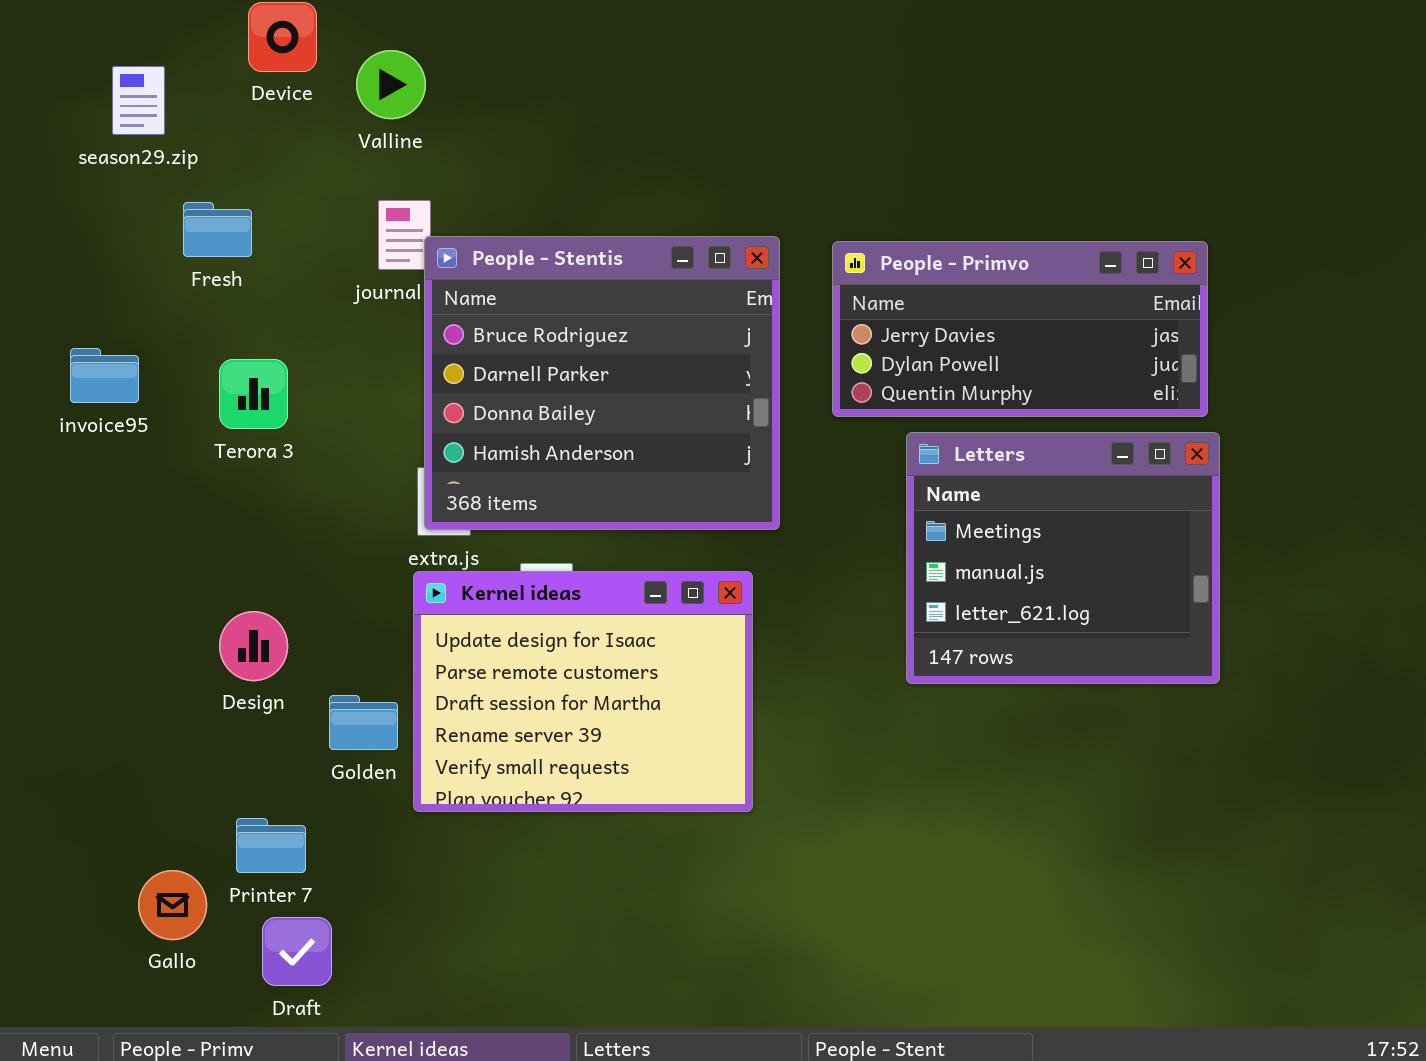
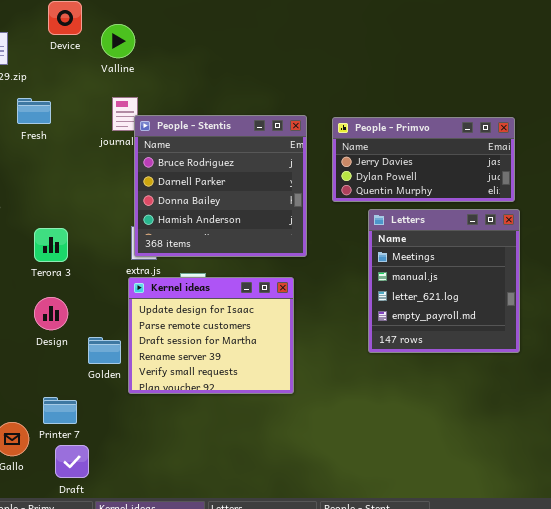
Terora 3: [219,359,288,429] -> [34,228,68,262], moved
Letters: [906,432,1220,684] -> [368,209,520,353], resized

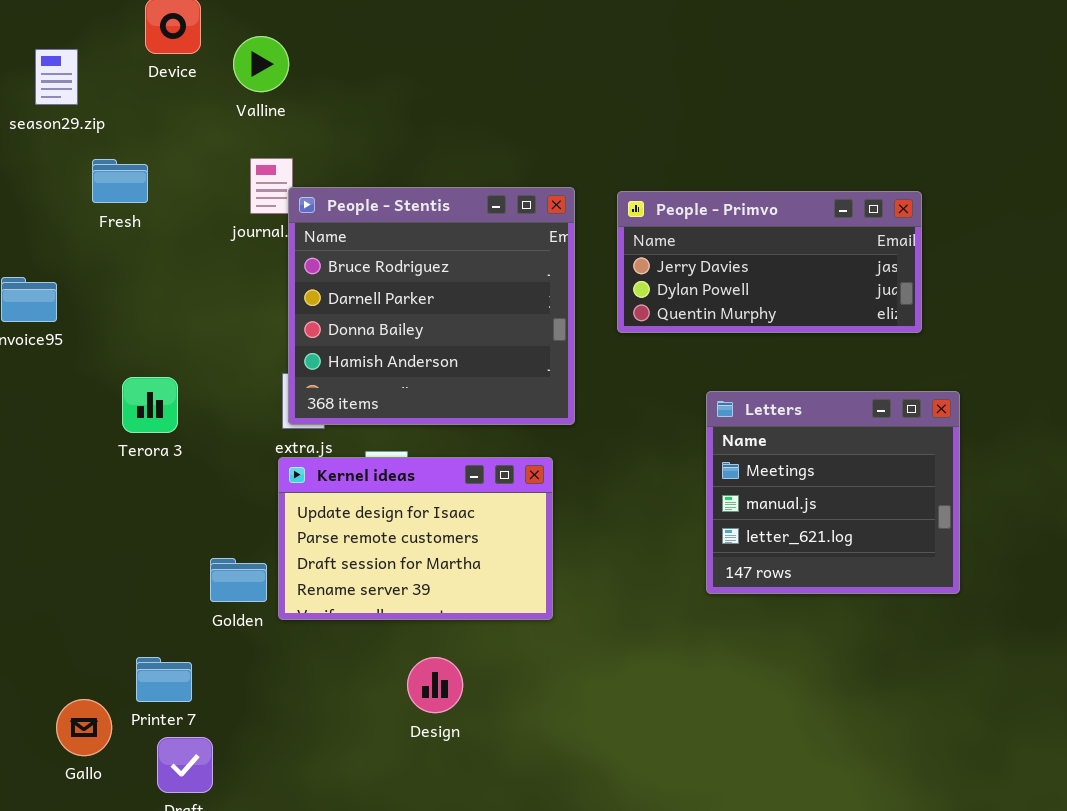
Letters: [368,209,520,353] -> [706,391,960,594], moved, resized
Kernel ideas: [128,277,294,394] -> [278,457,553,620], resized
Design: [34,297,68,330] -> [407,657,463,713], moved

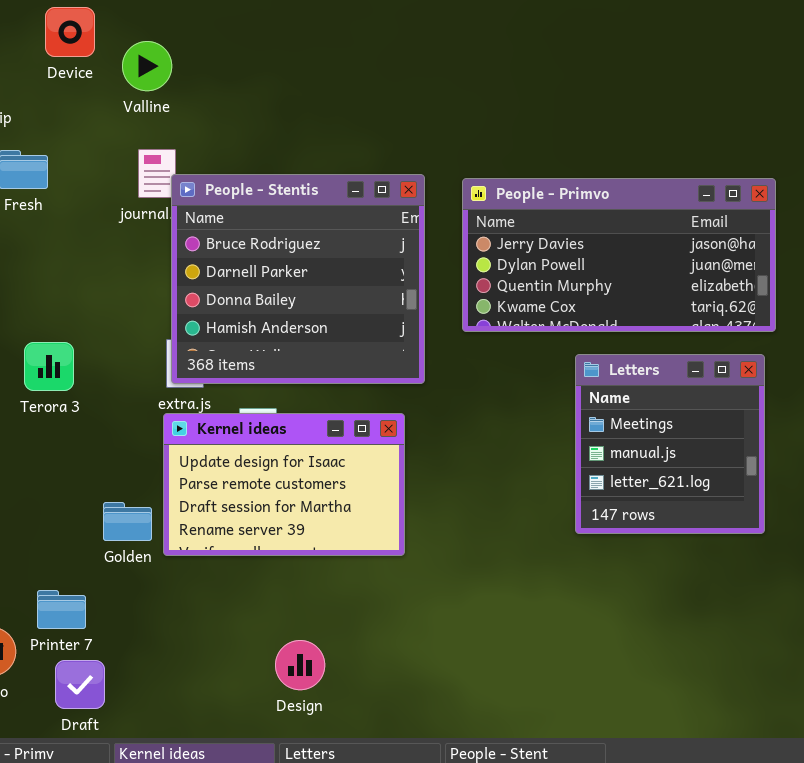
People - Primvo: [617,191,922,333] -> [462,178,776,332], resized
Letters: [706,391,960,594] -> [575,354,765,534], resized
Design: [407,657,463,713] -> [275,640,325,690], moved

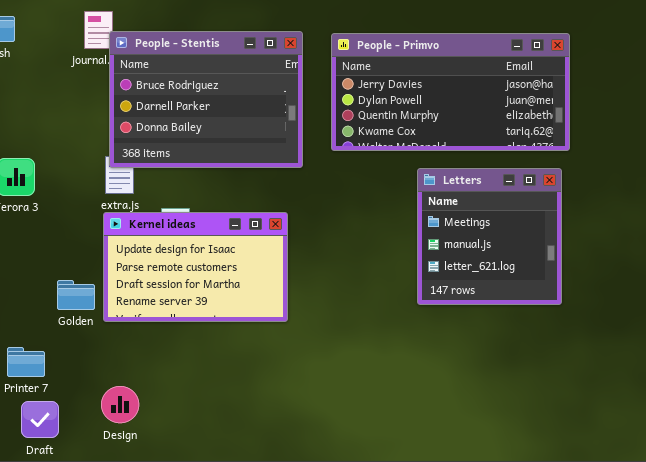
People - Stentis: [171,174,425,384] -> [109,31,303,168], resized
Design: [275,640,325,690] -> [101,386,139,423], moved

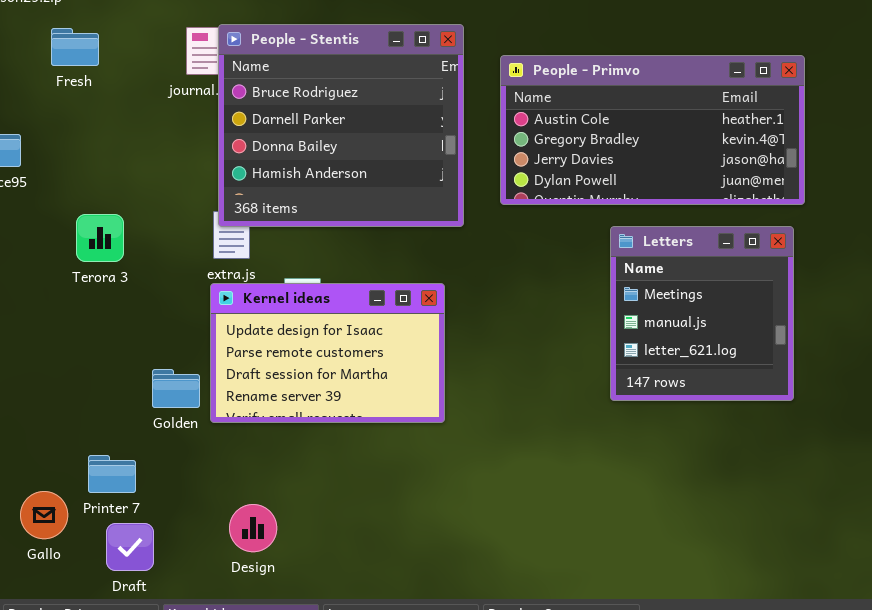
People - Stentis: [109,31,303,168] -> [218,24,464,227], resized
People - Primvo: [331,33,570,151] -> [500,55,805,205], scrolled up 2 rows
Design: [101,386,139,423] -> [229,504,277,552], moved

